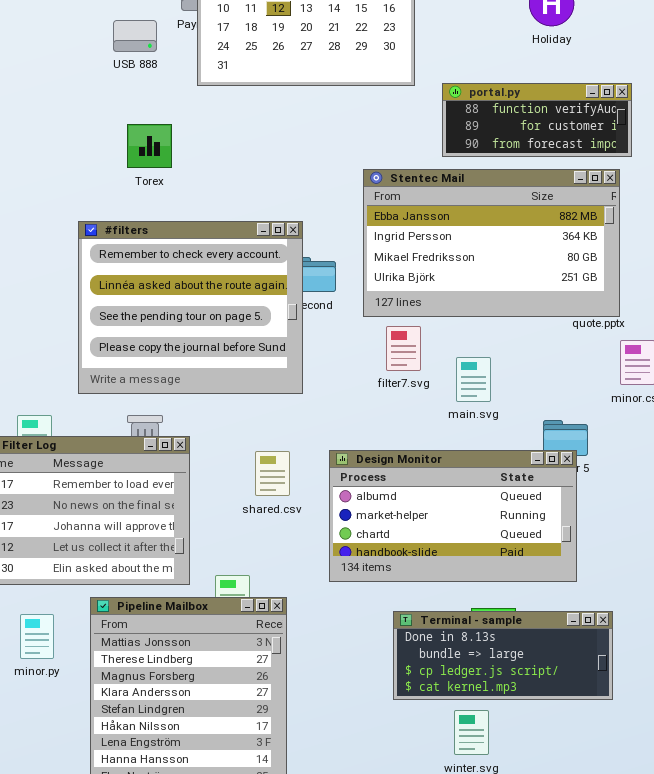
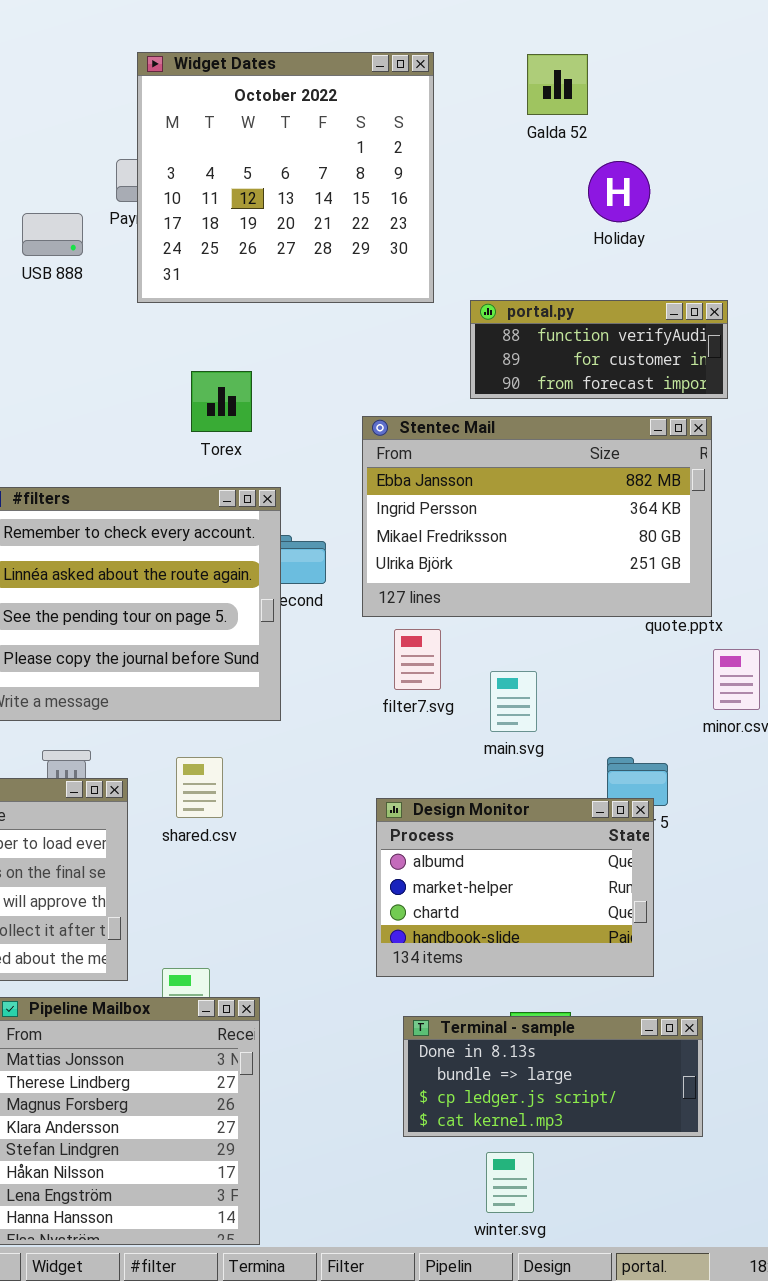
Torex: [127,124,172,168] -> [191,371,252,432], moved
Design Monitor: [329,450,577,582] -> [376,798,654,977], resized
shared.csv: [255,451,290,496] -> [176,757,223,818], moved

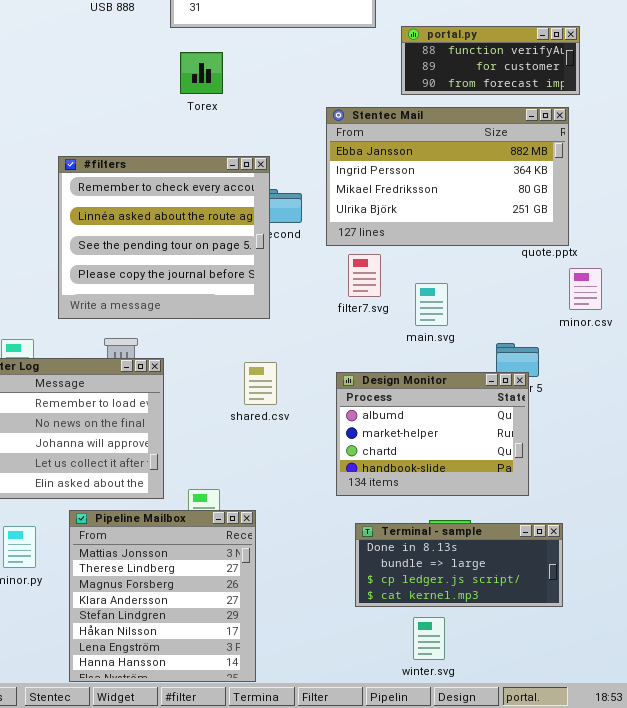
Torex: [191,371,252,432] -> [180,52,223,94], moved
shared.csv: [176,757,223,818] -> [244,362,277,405], moved

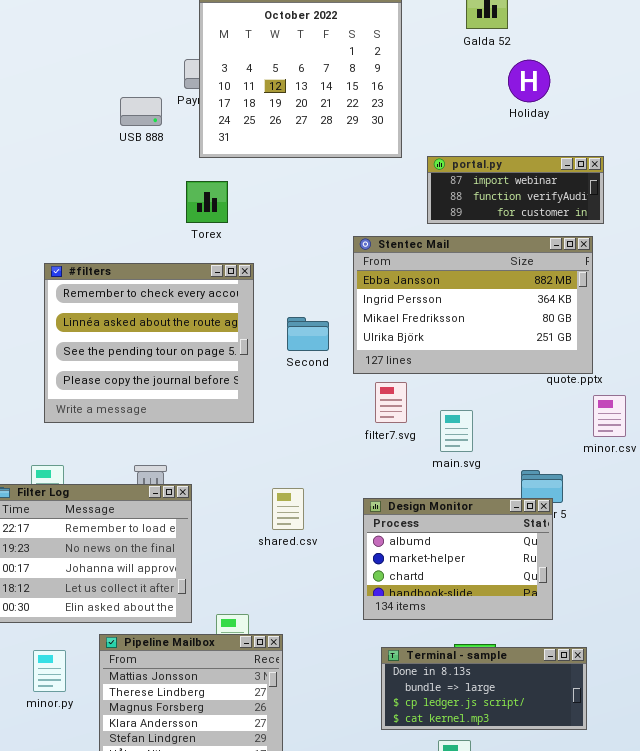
portal.py: [401,26,580,95] -> [427,156,604,224], scrolled up 1 row
Torex: [180,52,223,94] -> [186,181,228,223], moved
#filters: [58,156,270,319] -> [44,263,254,423], moved

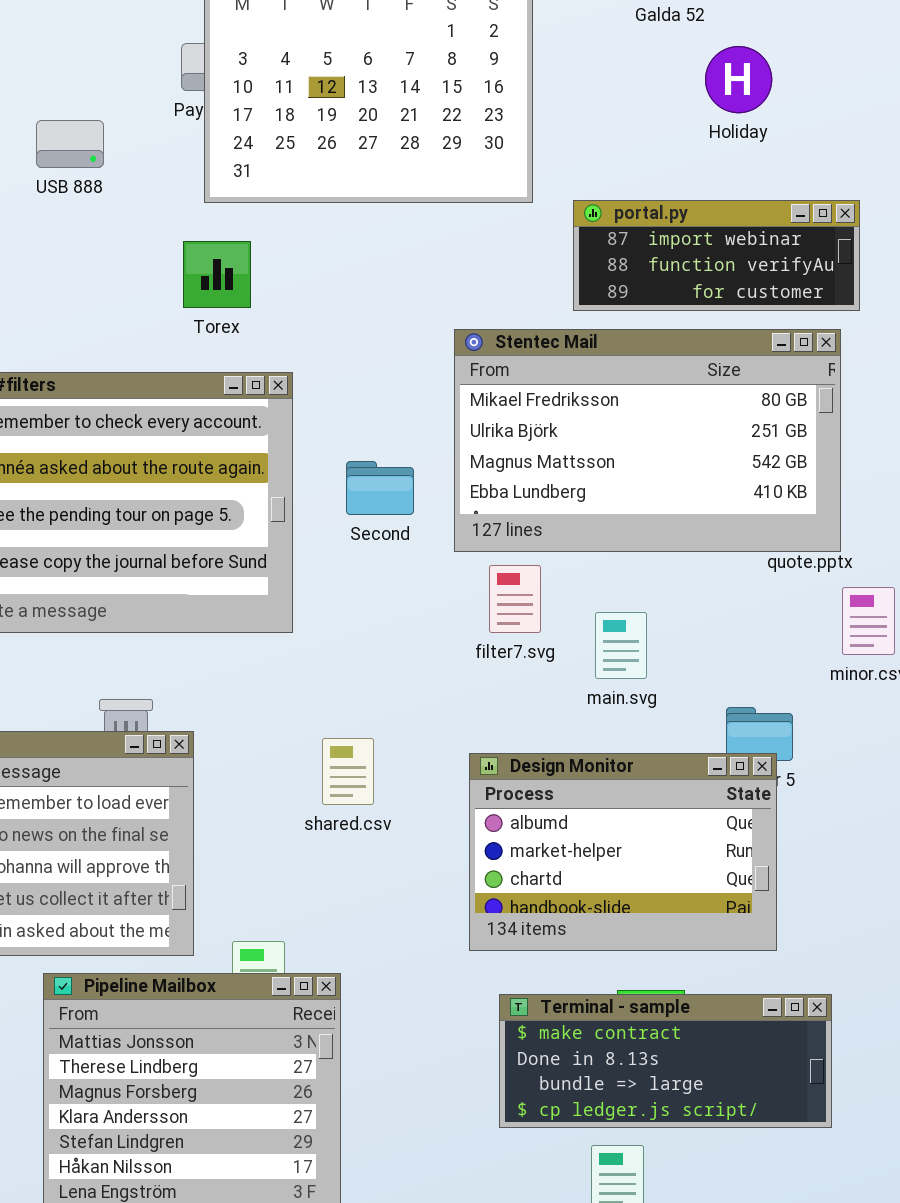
USB 888: [120,97,162,126] -> [36,120,104,168], moved
Stentec Mail: [353,236,593,374] -> [454,329,841,552], scrolled down 2 rows
Terminal - sample: [381,647,587,730] -> [499,994,832,1128], scrolled up 1 row

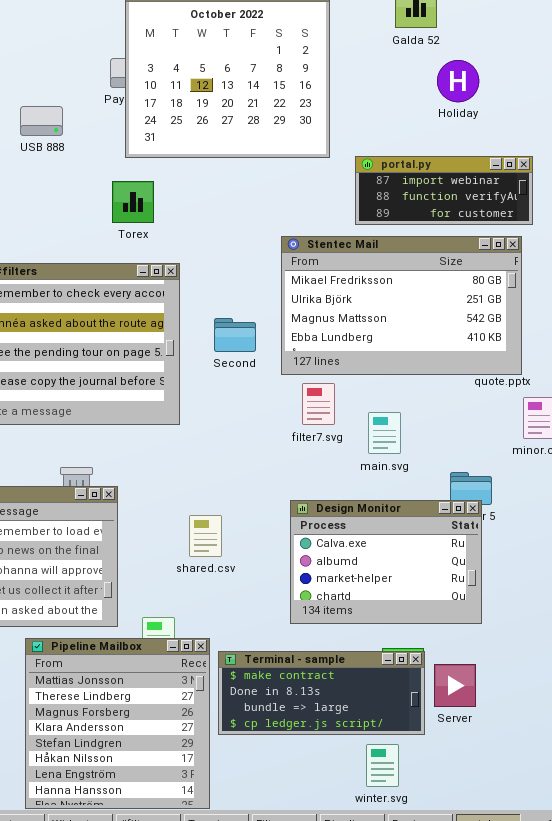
shared.csv: [322,738,374,805] -> [189,515,222,557], moved
Design Monitor: [469,753,777,951] -> [290,500,482,624], scrolled up 1 row
Terminal - sample: [499,994,832,1128] -> [218,651,425,735], moved

